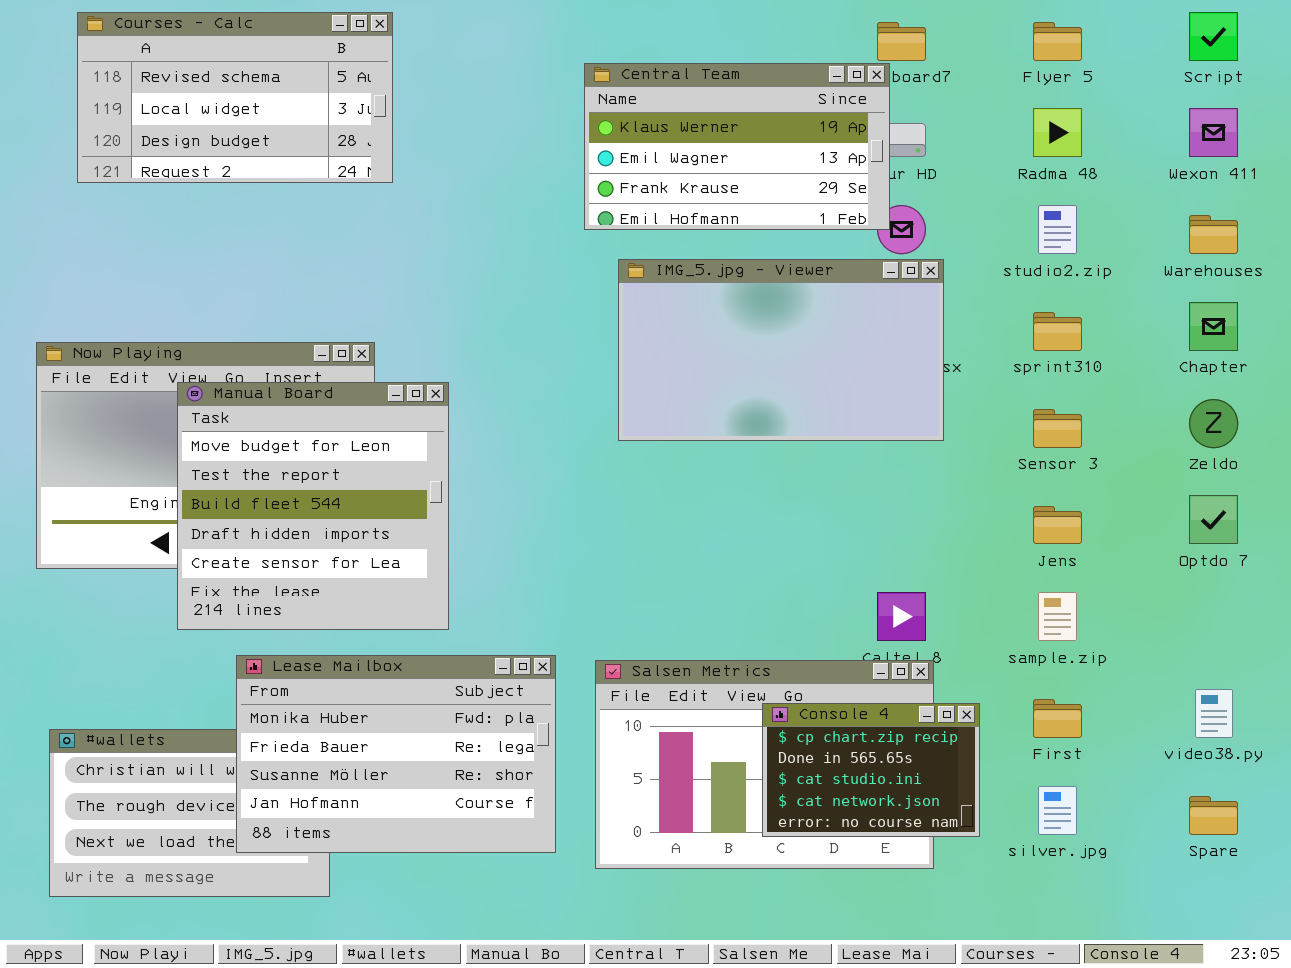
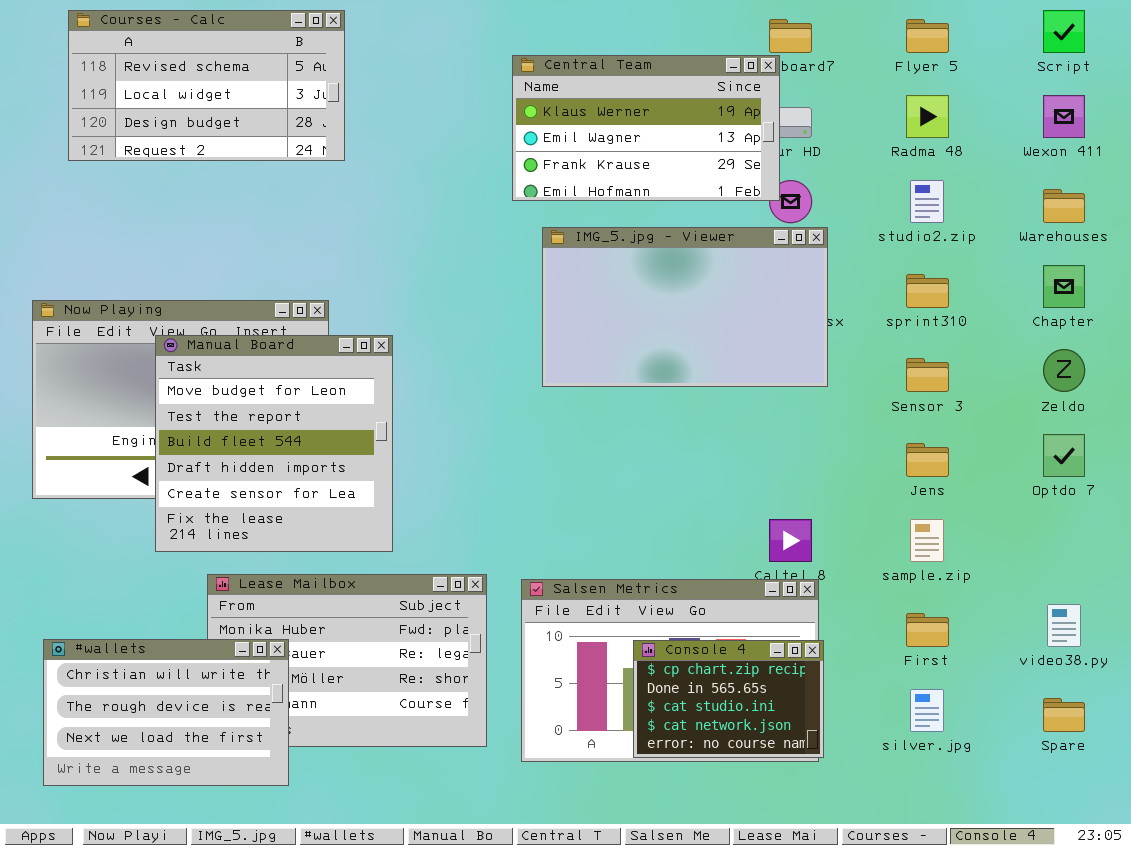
Console 4: [762,703,980,837] -> [633,640,824,758], moved
#wallets: [49,729,330,897] -> [43,639,289,786], raised

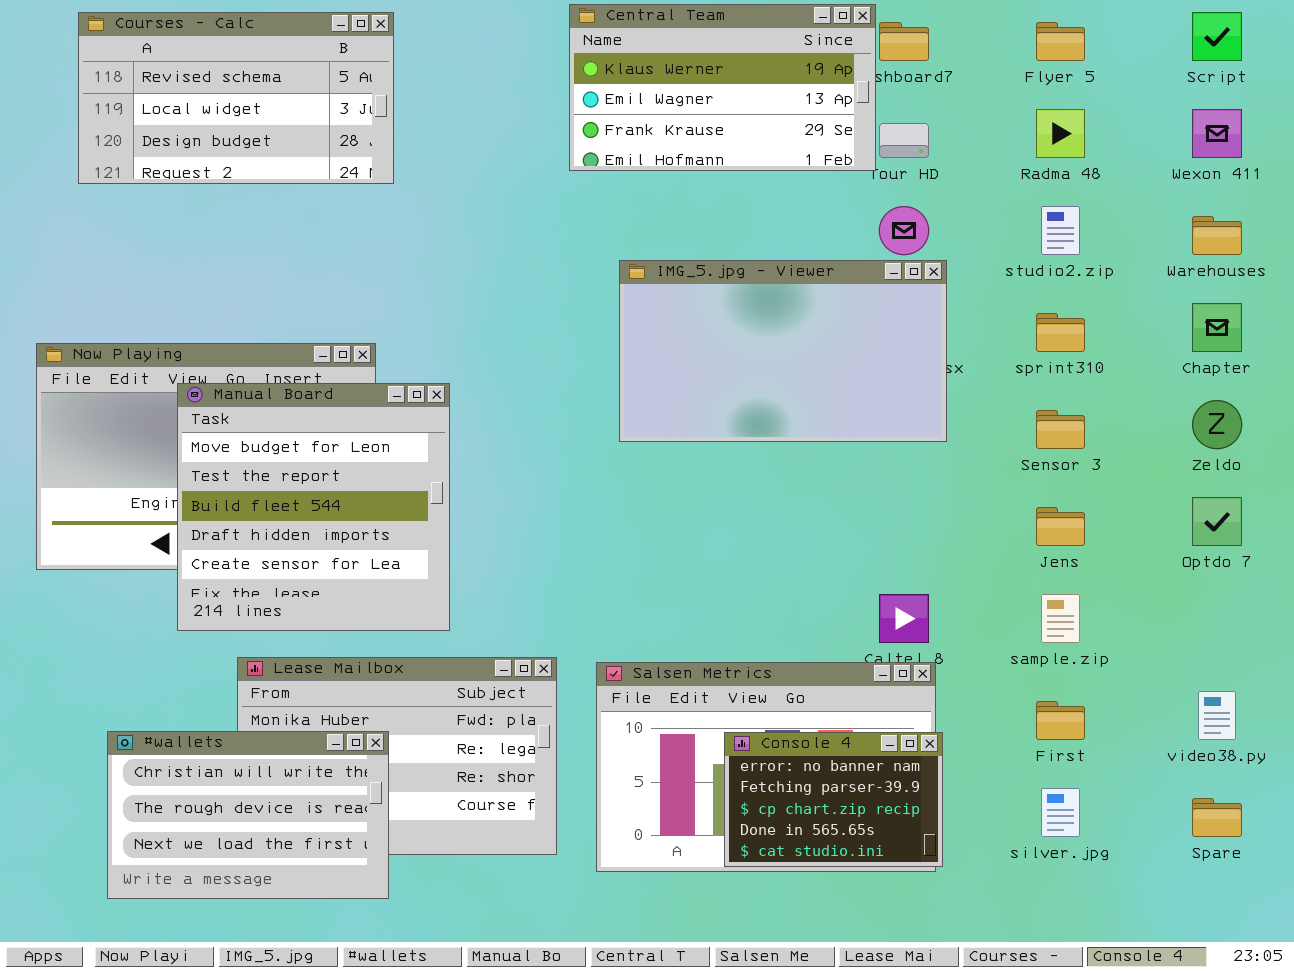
Central Team: [512,55,780,201] -> [569,4,876,171], moved
#wallets: [43,639,289,786] -> [107,731,389,899], moved
Console 4: [633,640,824,758] -> [724,732,943,867], scrolled up 2 rows

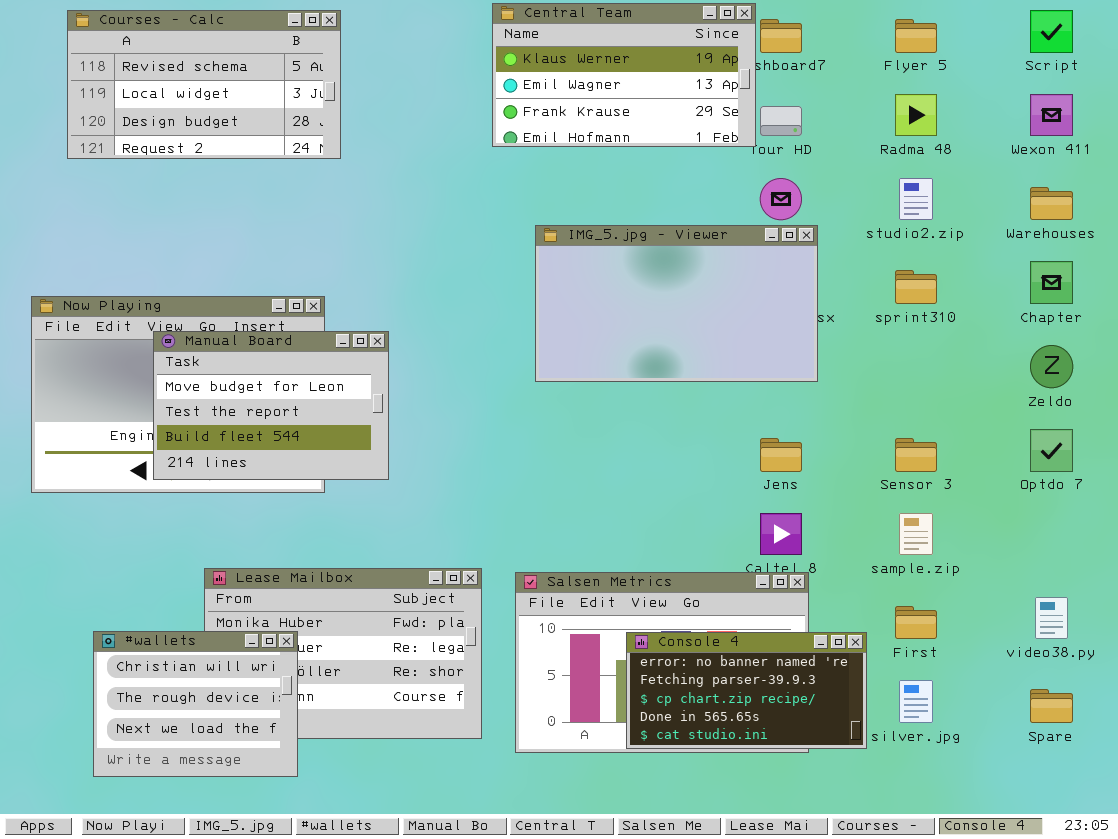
Manual Board: [177,383,450,631] -> [153,331,389,480], resized
Sensor 3: [1036,410,1085,449] -> [895,438,937,472], moved
Jens: [1036,507,1085,546] -> [760,438,802,472], moved
#wallets: [107,731,389,899] -> [93,631,298,777], resized
Console 4: [724,732,943,867] -> [626,632,867,749], resized

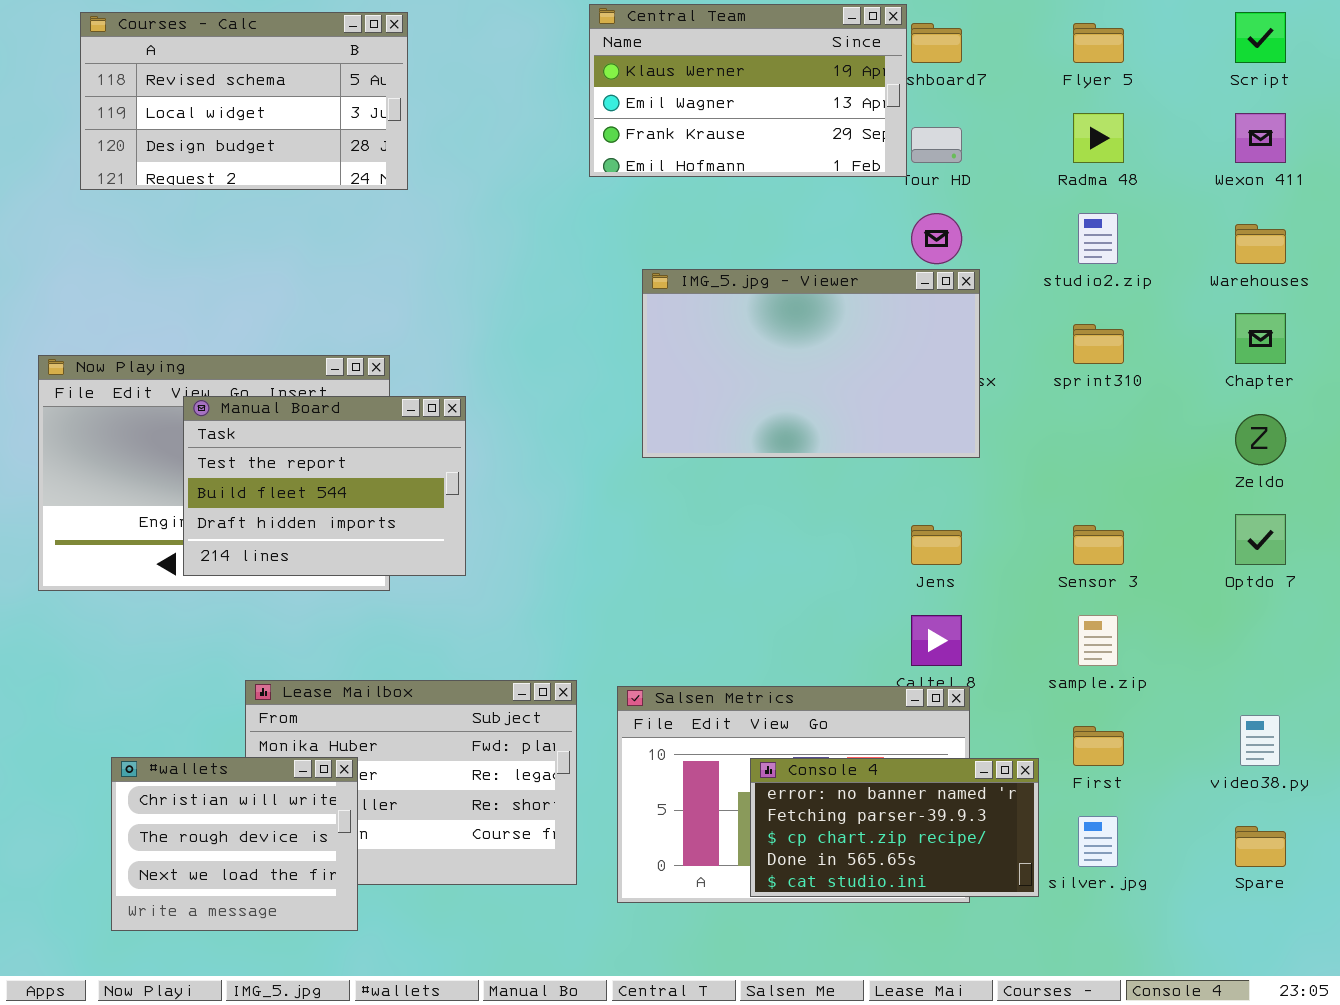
Manual Board: [153,331,389,480] -> [183,396,466,576], scrolled down 1 row

